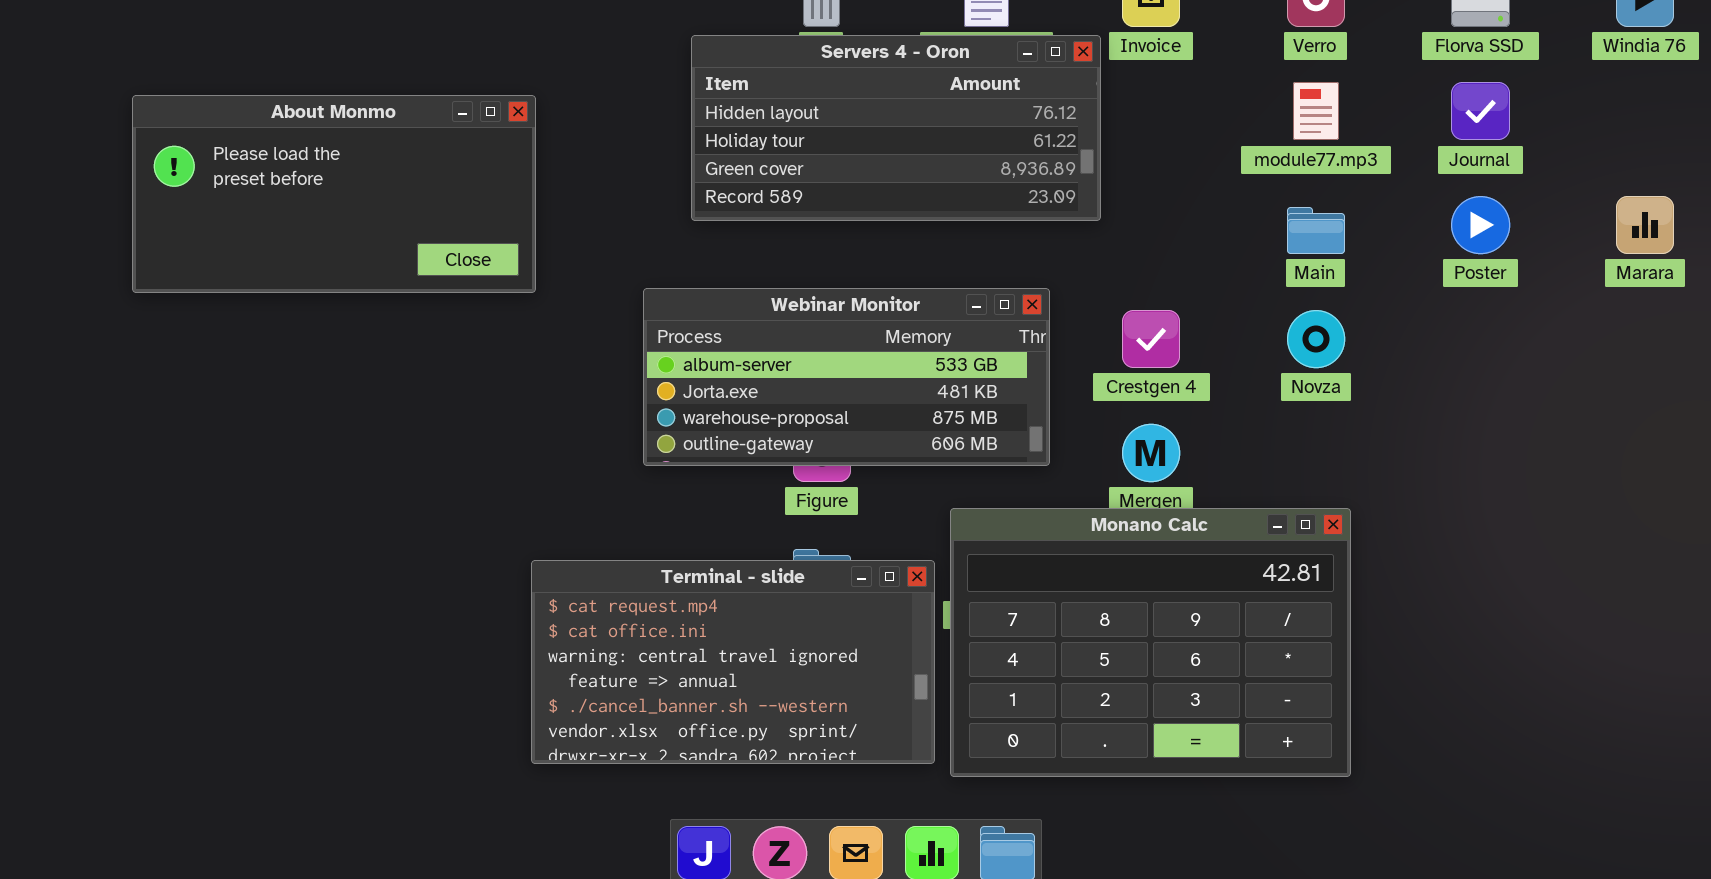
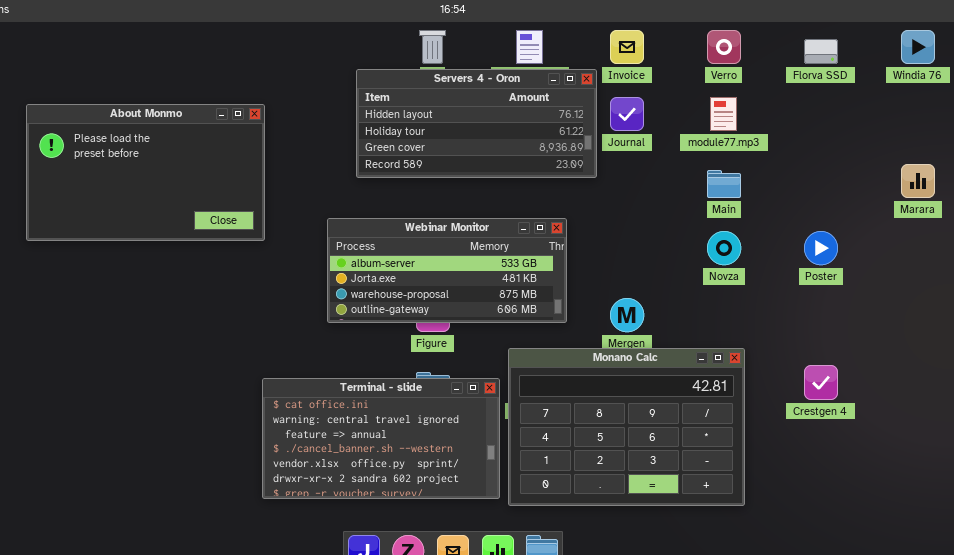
Journal: [1451,82,1510,140] -> [610,97,644,131], moved
About Monmo: [132,95,536,293] -> [26,104,265,241], resized
Poster: [1451,196,1510,254] -> [804,231,838,265], moved
Crestgen 4: [1122,310,1180,368] -> [804,365,838,400], moved
Terminal - slide: [531,560,935,764] -> [262,378,500,499], scrolled down 1 row

